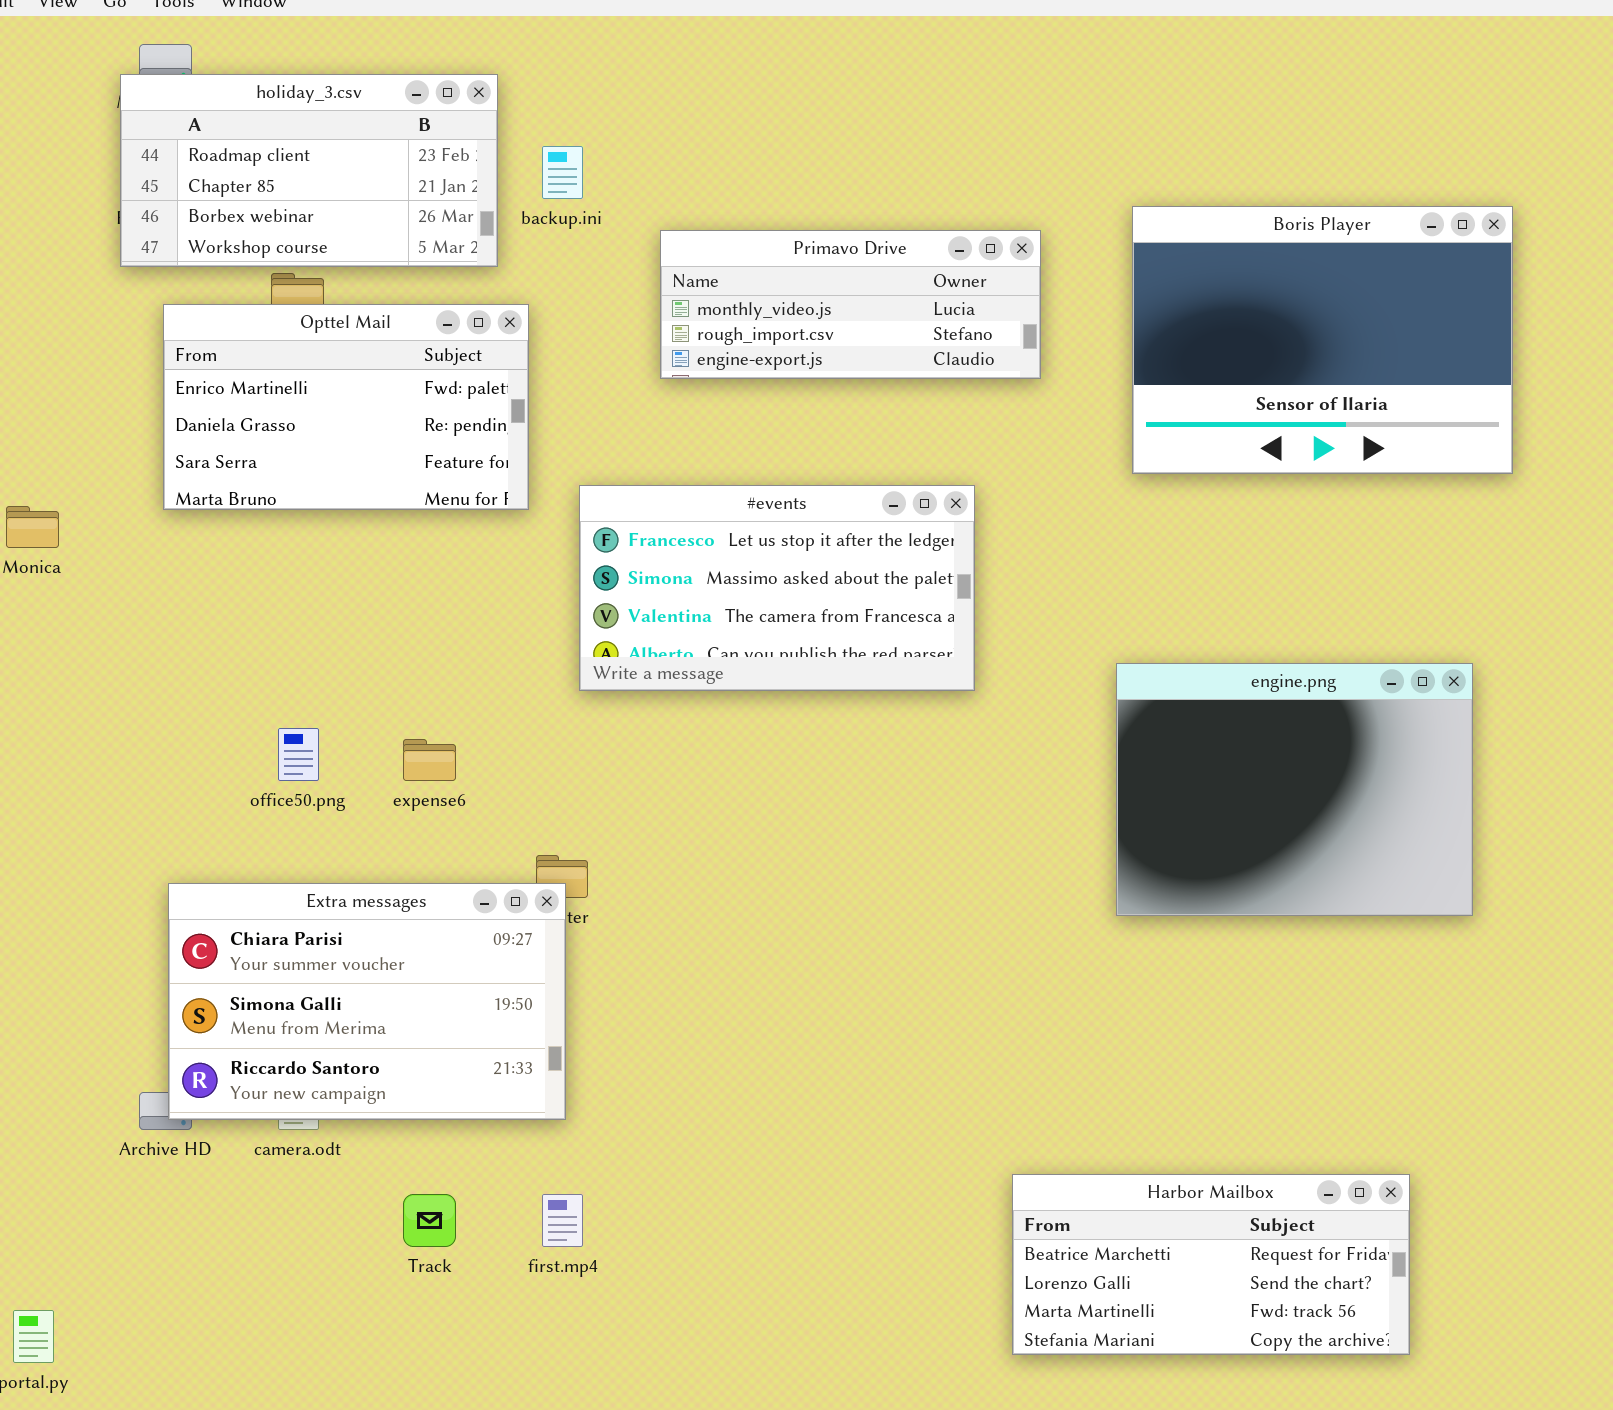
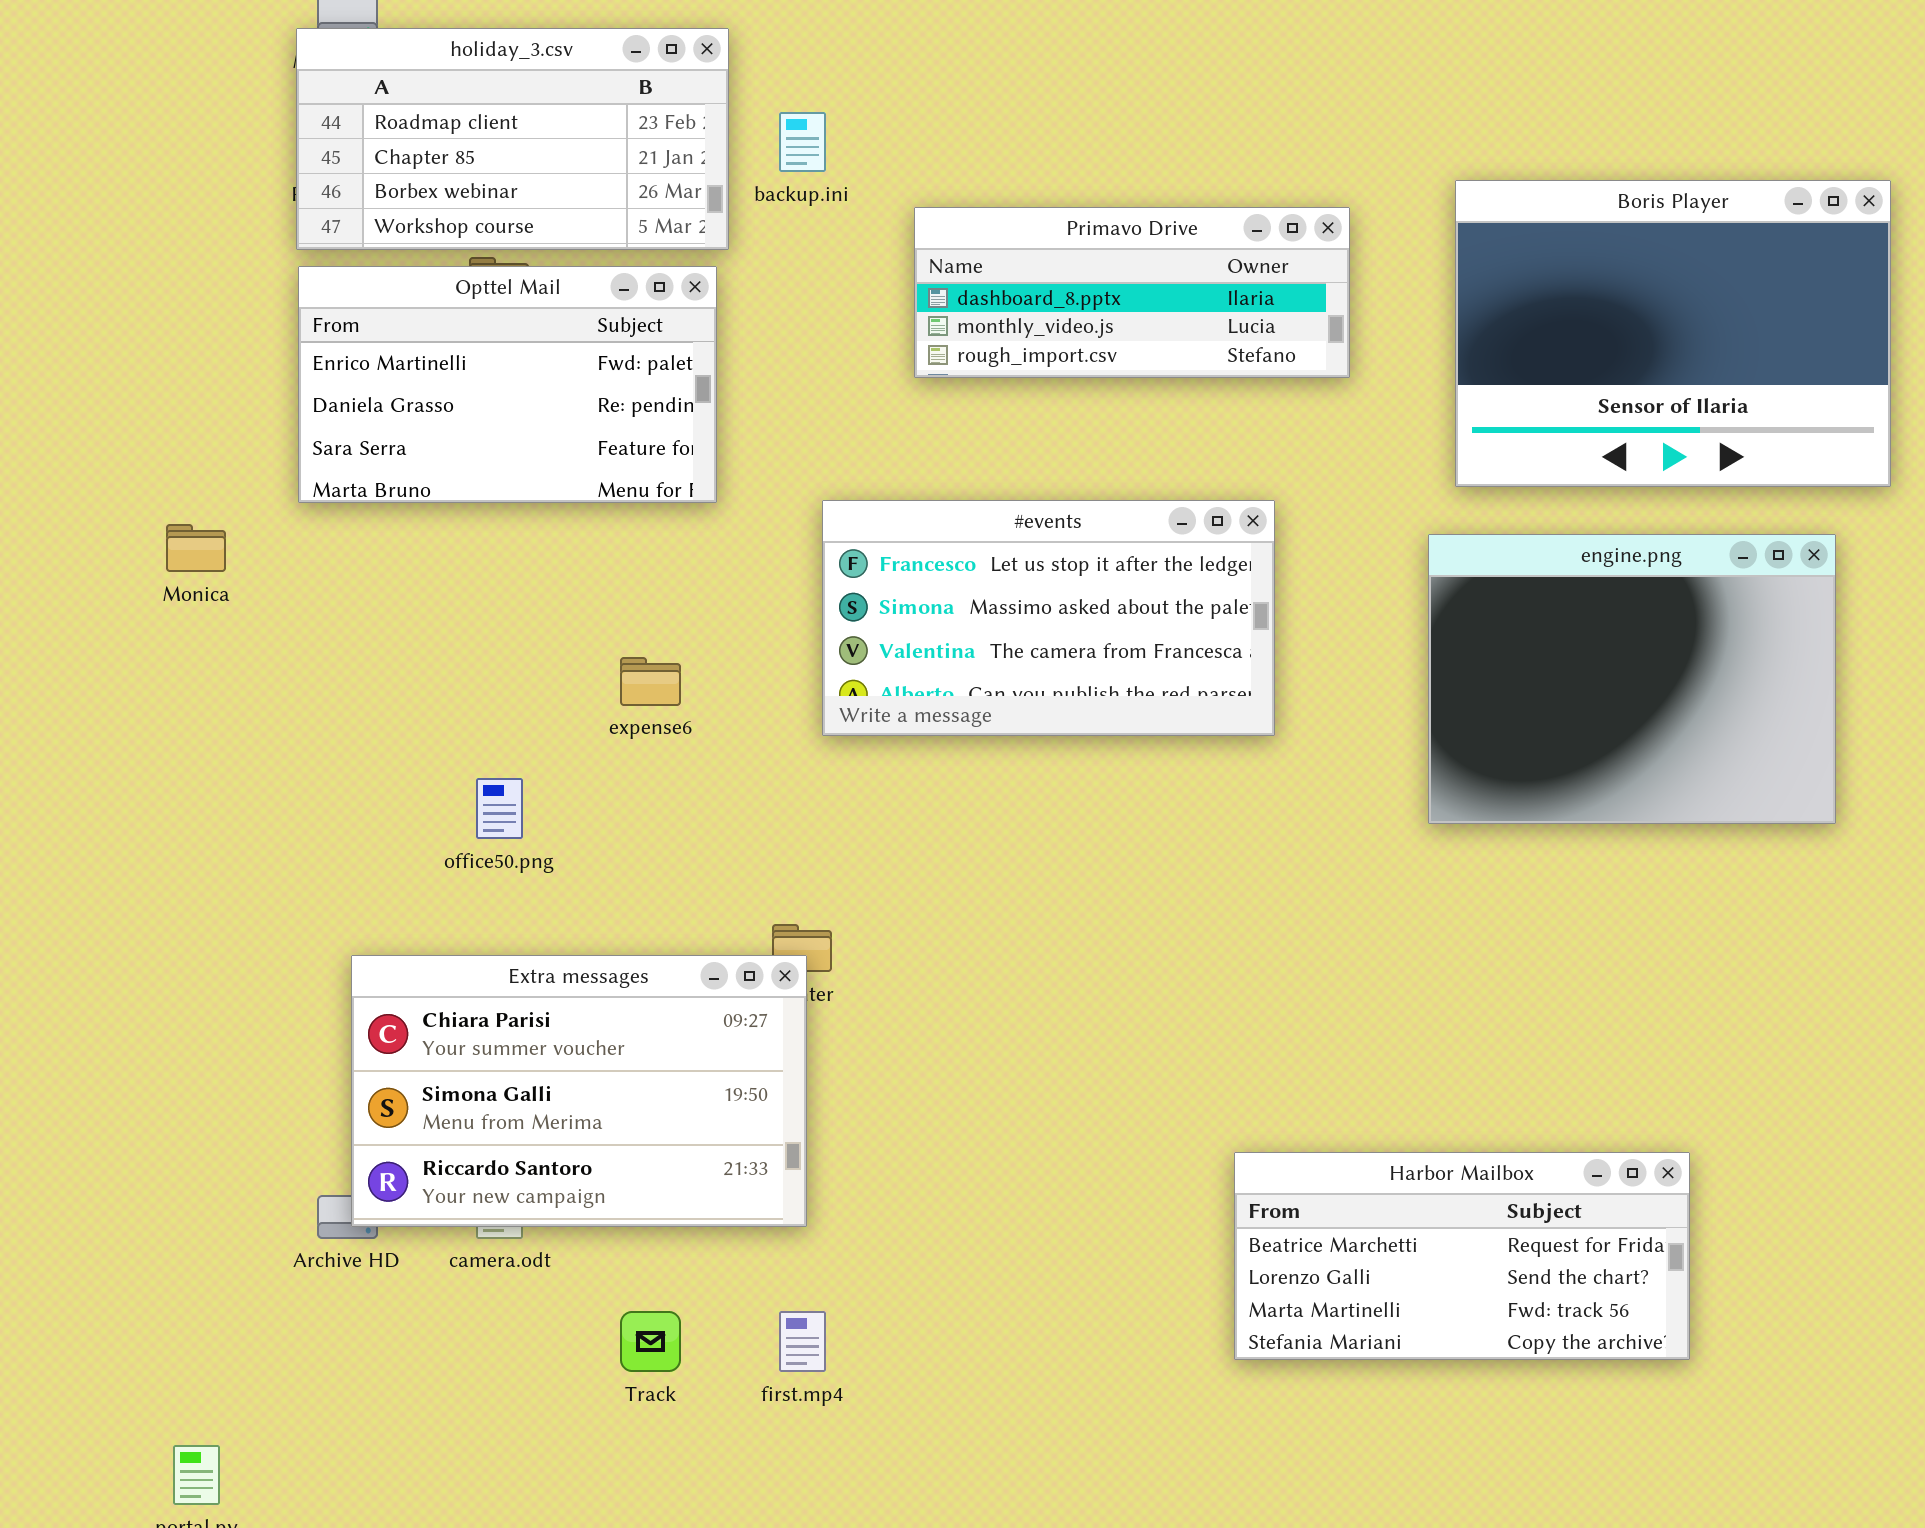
Primavo Drive: [660,230,1041,379] -> [914,207,1350,378], scrolled up 1 row
Opttel Mail: [163,304,529,510] -> [298,266,717,503], moved
engine.png: [1116,663,1473,916] -> [1428,534,1836,824], moved
expense6: [403,739,456,781] -> [620,657,681,706], moved
Harbor Mailbox: [1012,1174,1410,1355] -> [1234,1152,1690,1360], moved

